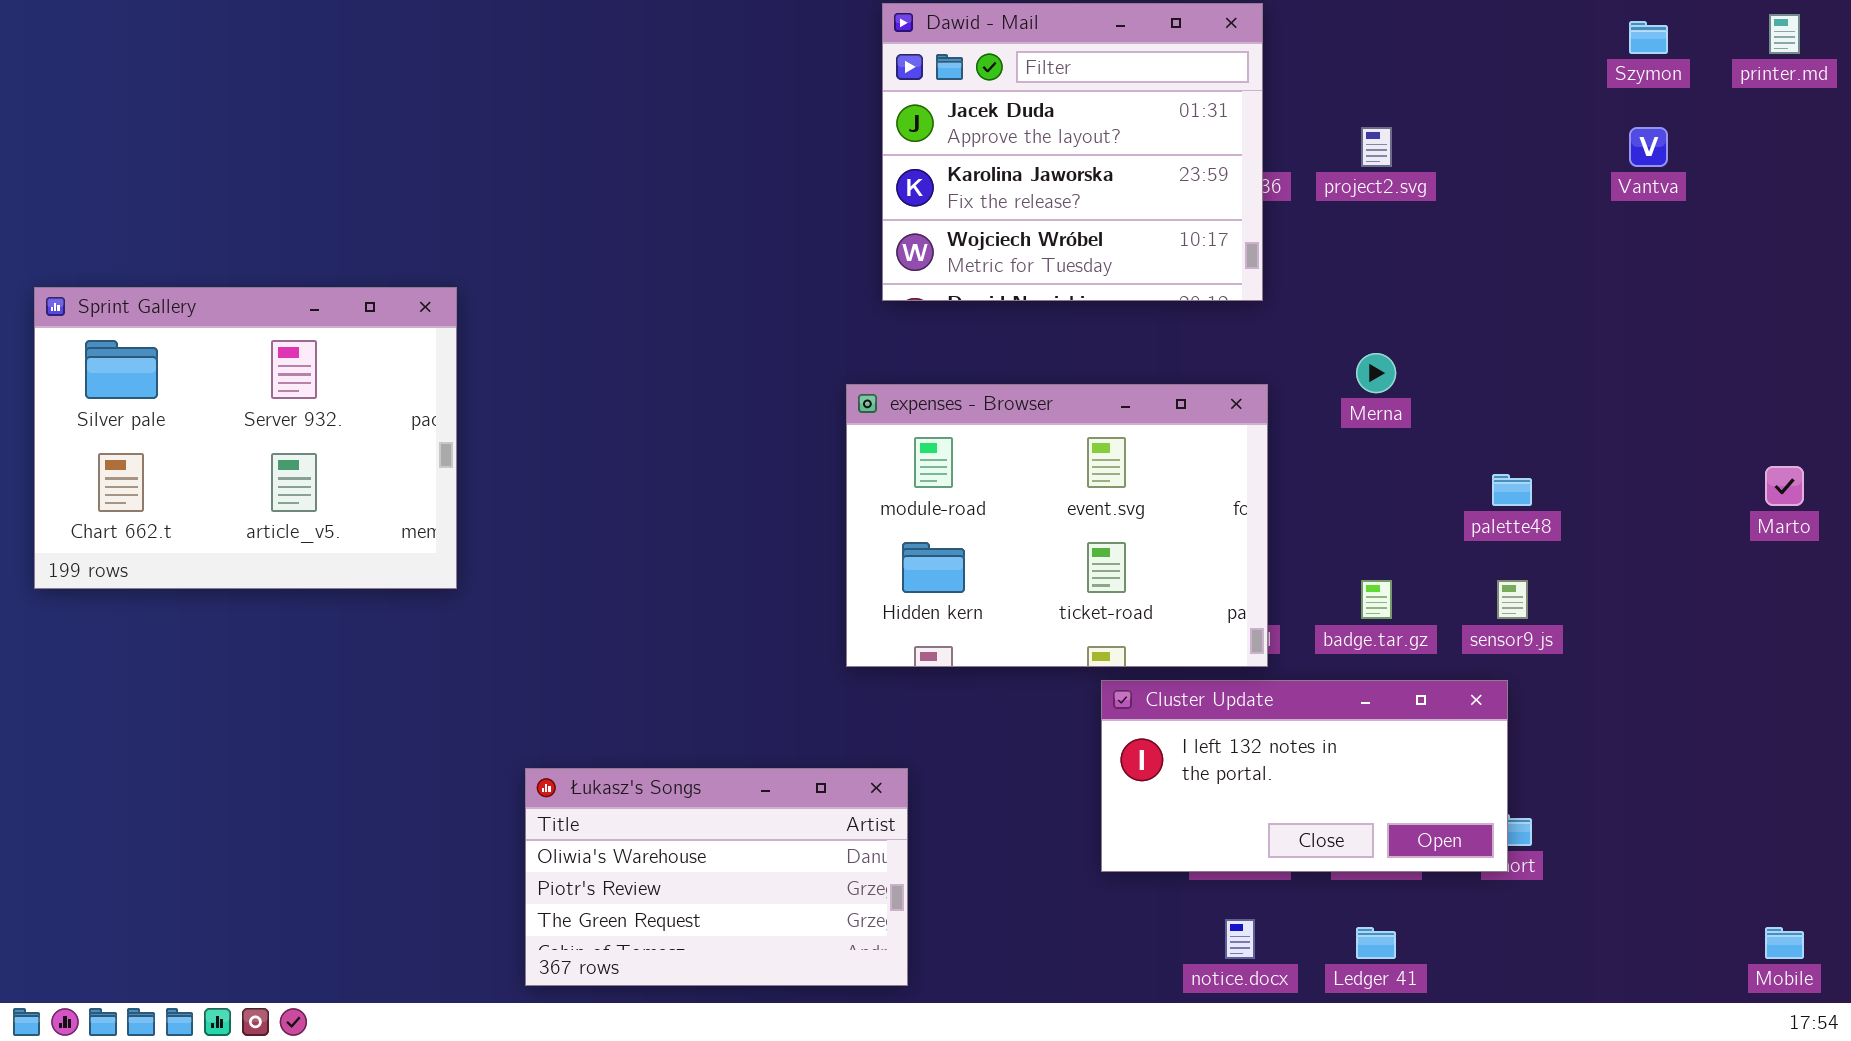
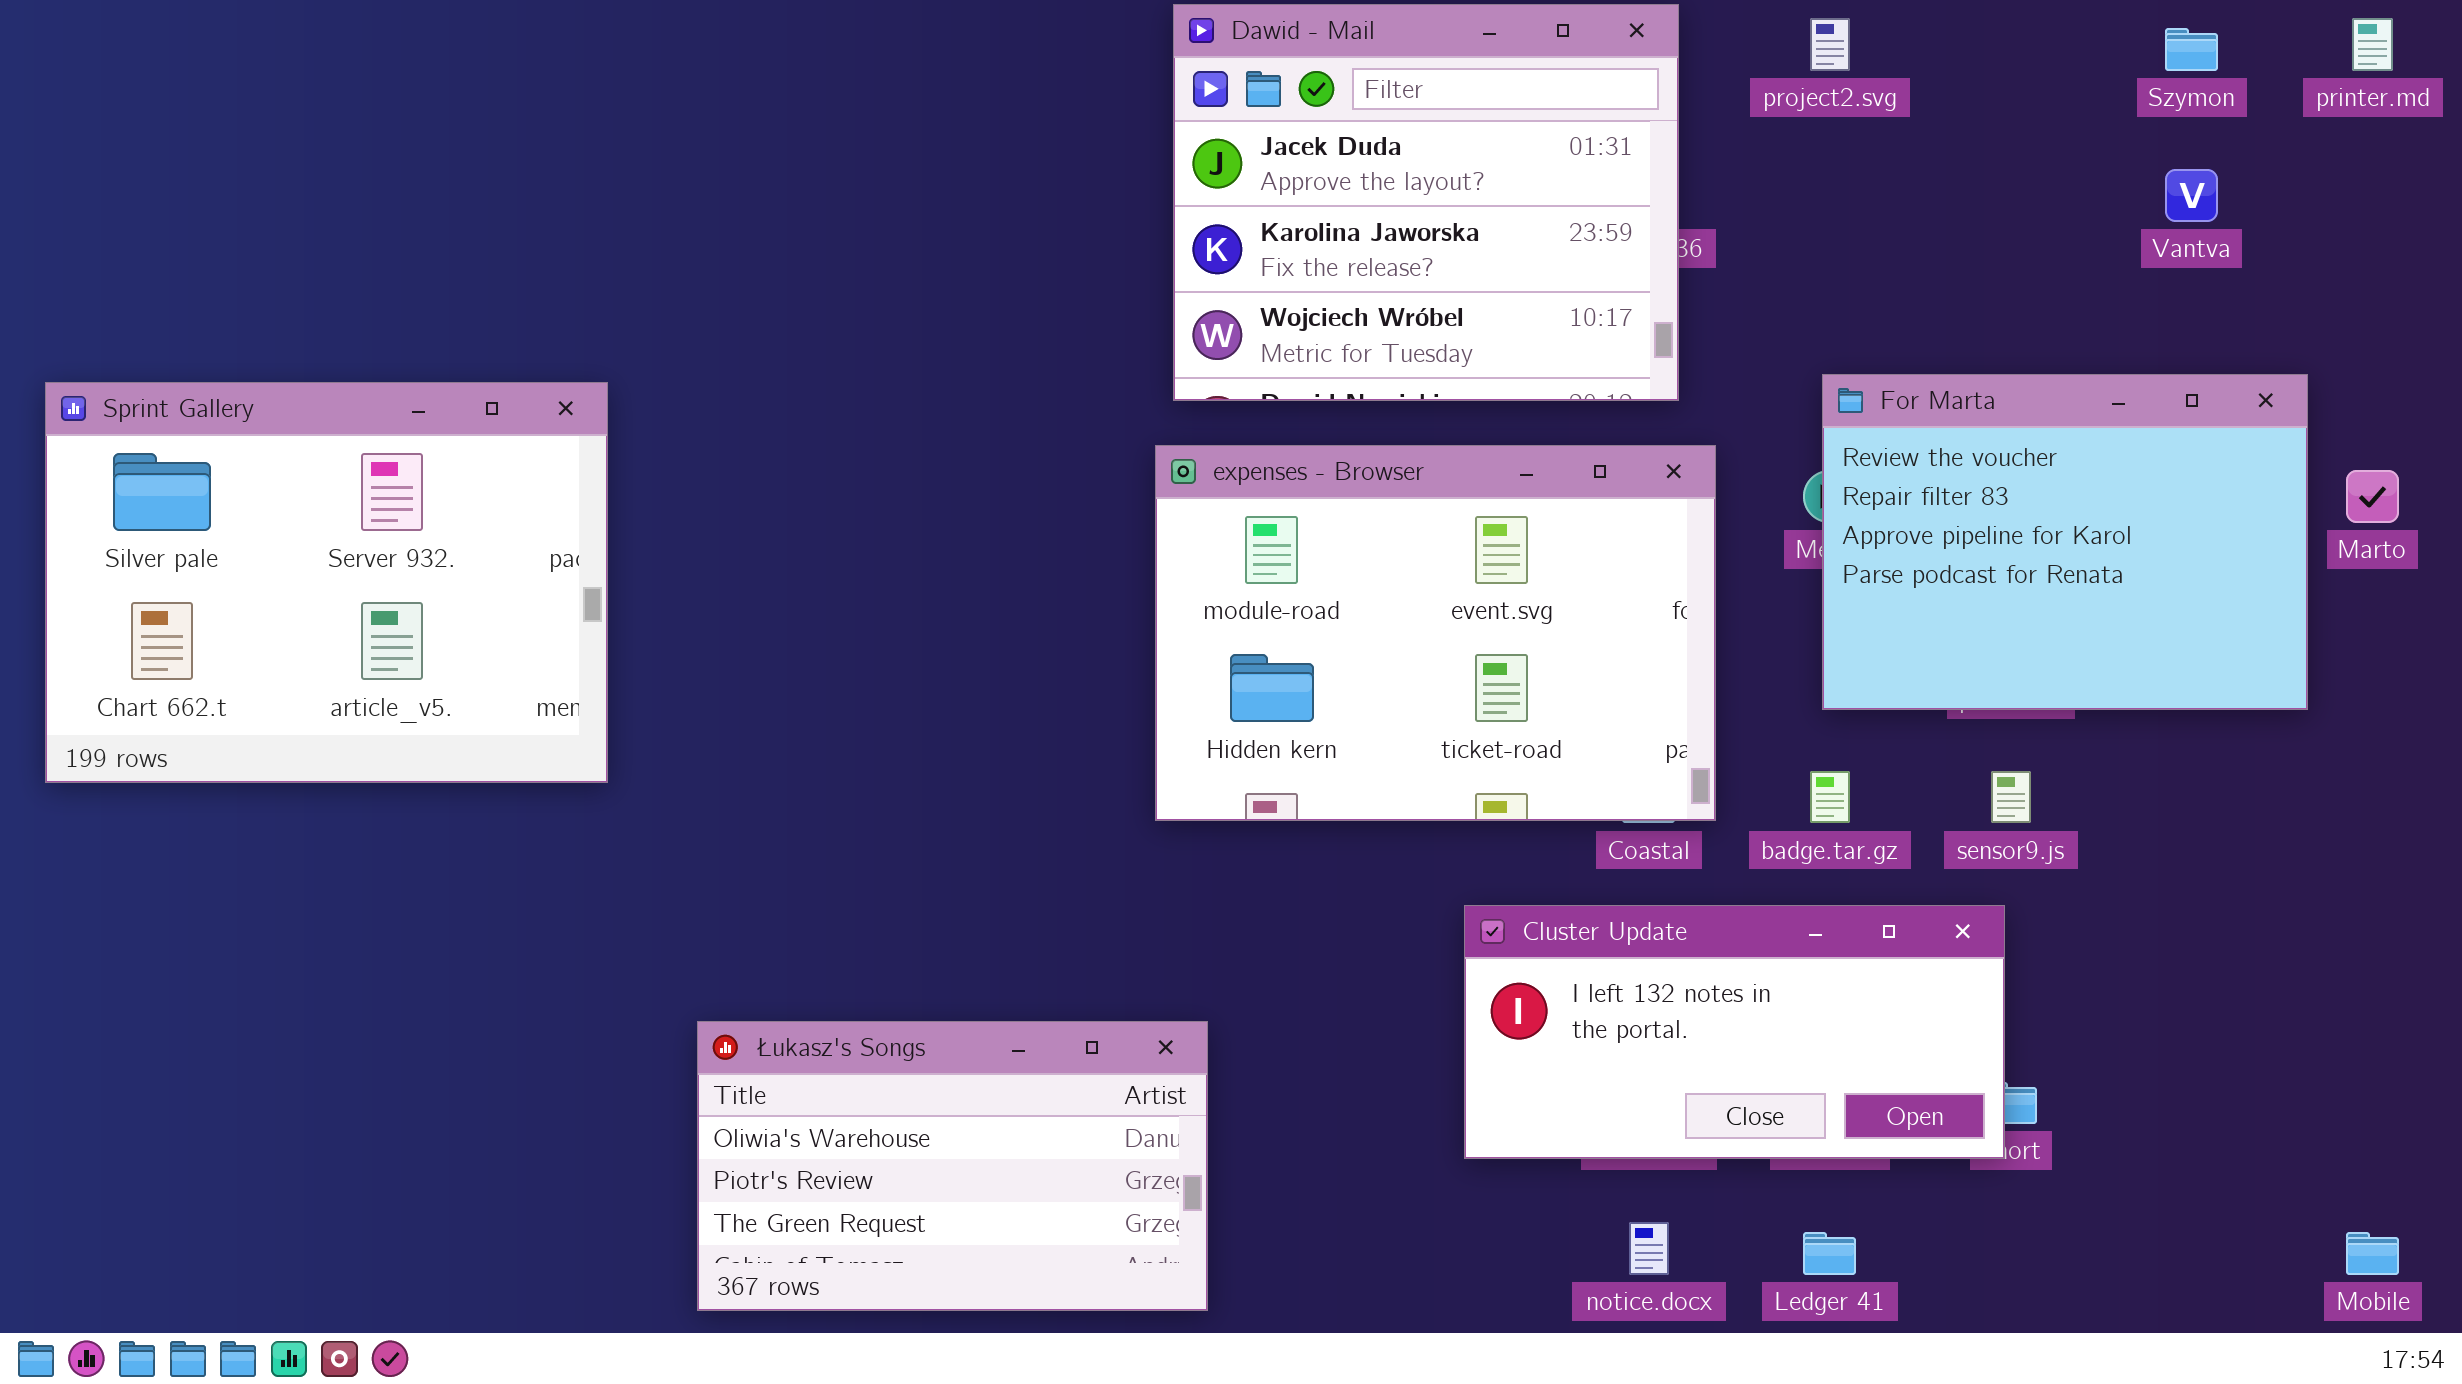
project2.svg: [1361,127,1392,167] -> [1810,18,1850,71], moved
For Marta: none -> [1822,374,2308,710], opened
expenses - Browser: [846,384,1268,667] -> [1155,445,1716,821], moved
Marto: [1765,466,1804,506] -> [2346,470,2399,523], moved

